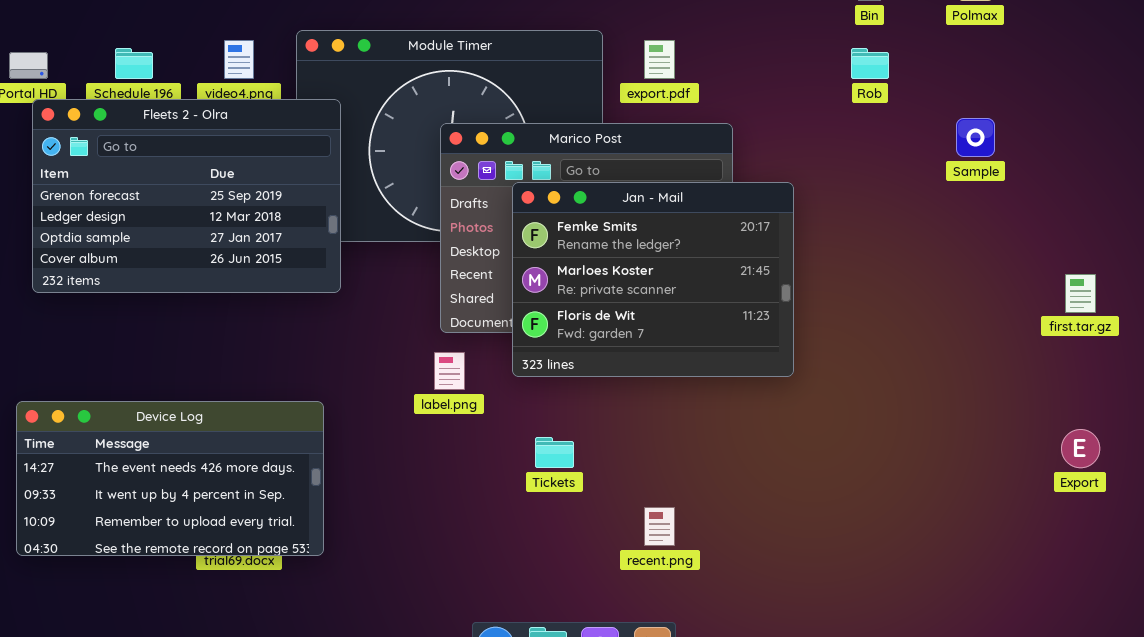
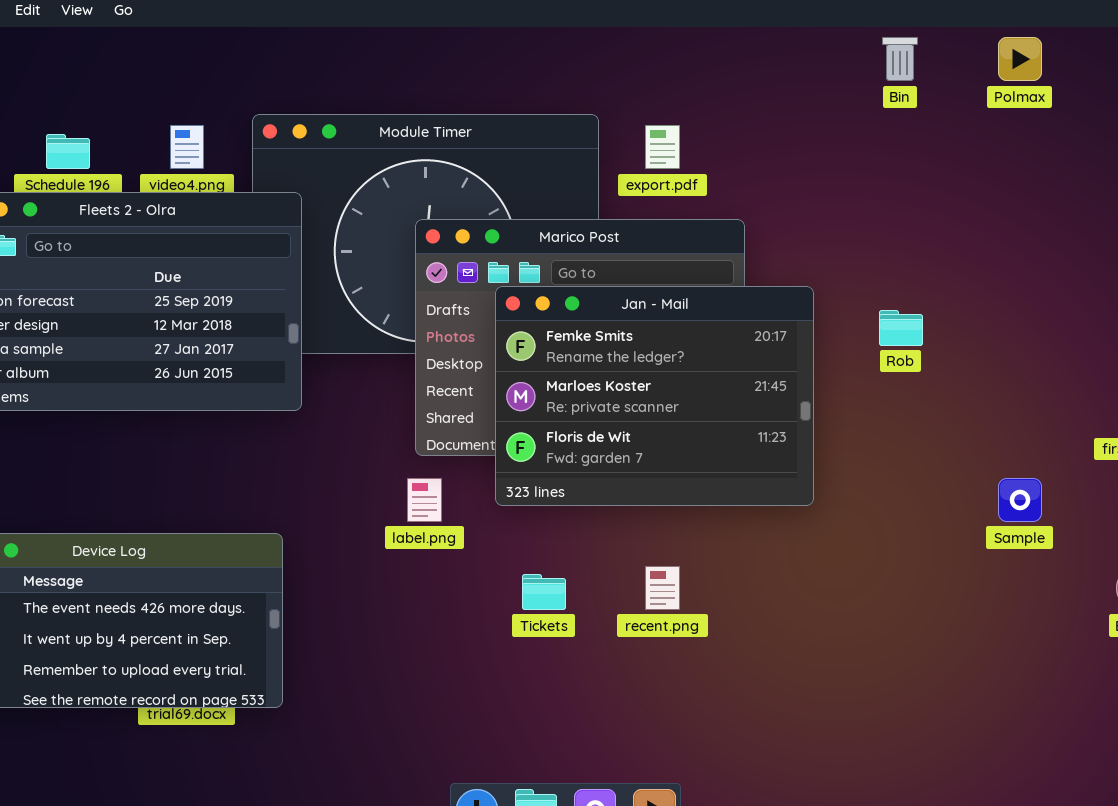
Rob: [851,48,889,79] -> [879,310,923,346], moved
Sample: [956,118,995,157] -> [998,478,1042,522], moved
recent.png: [644,507,675,546] -> [645,566,680,610], moved

